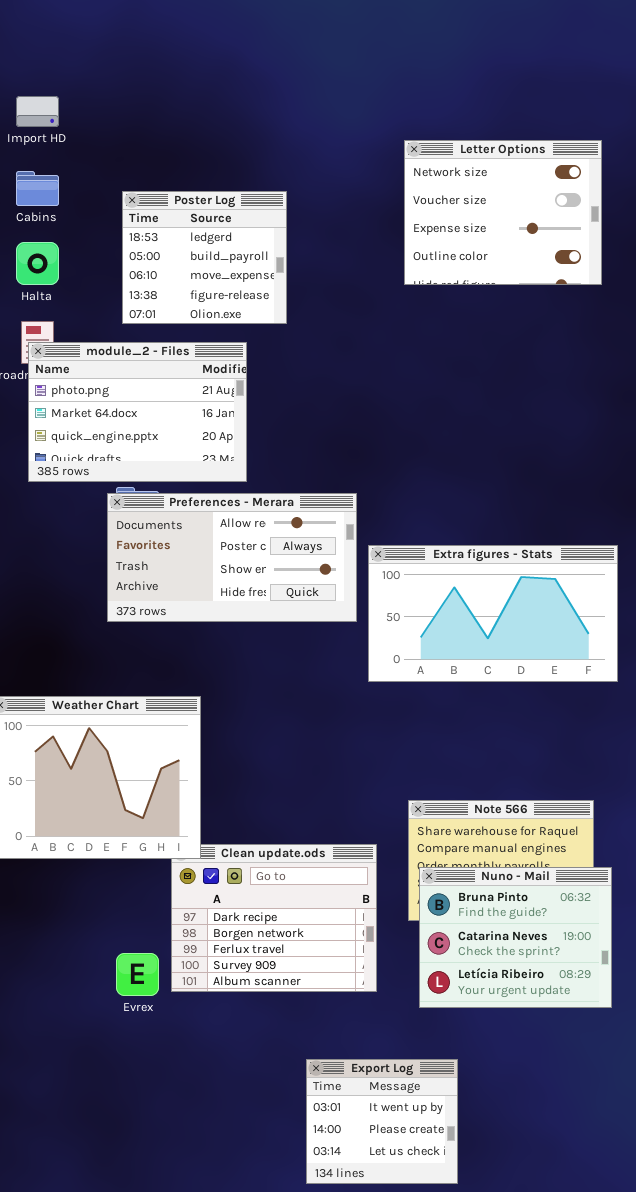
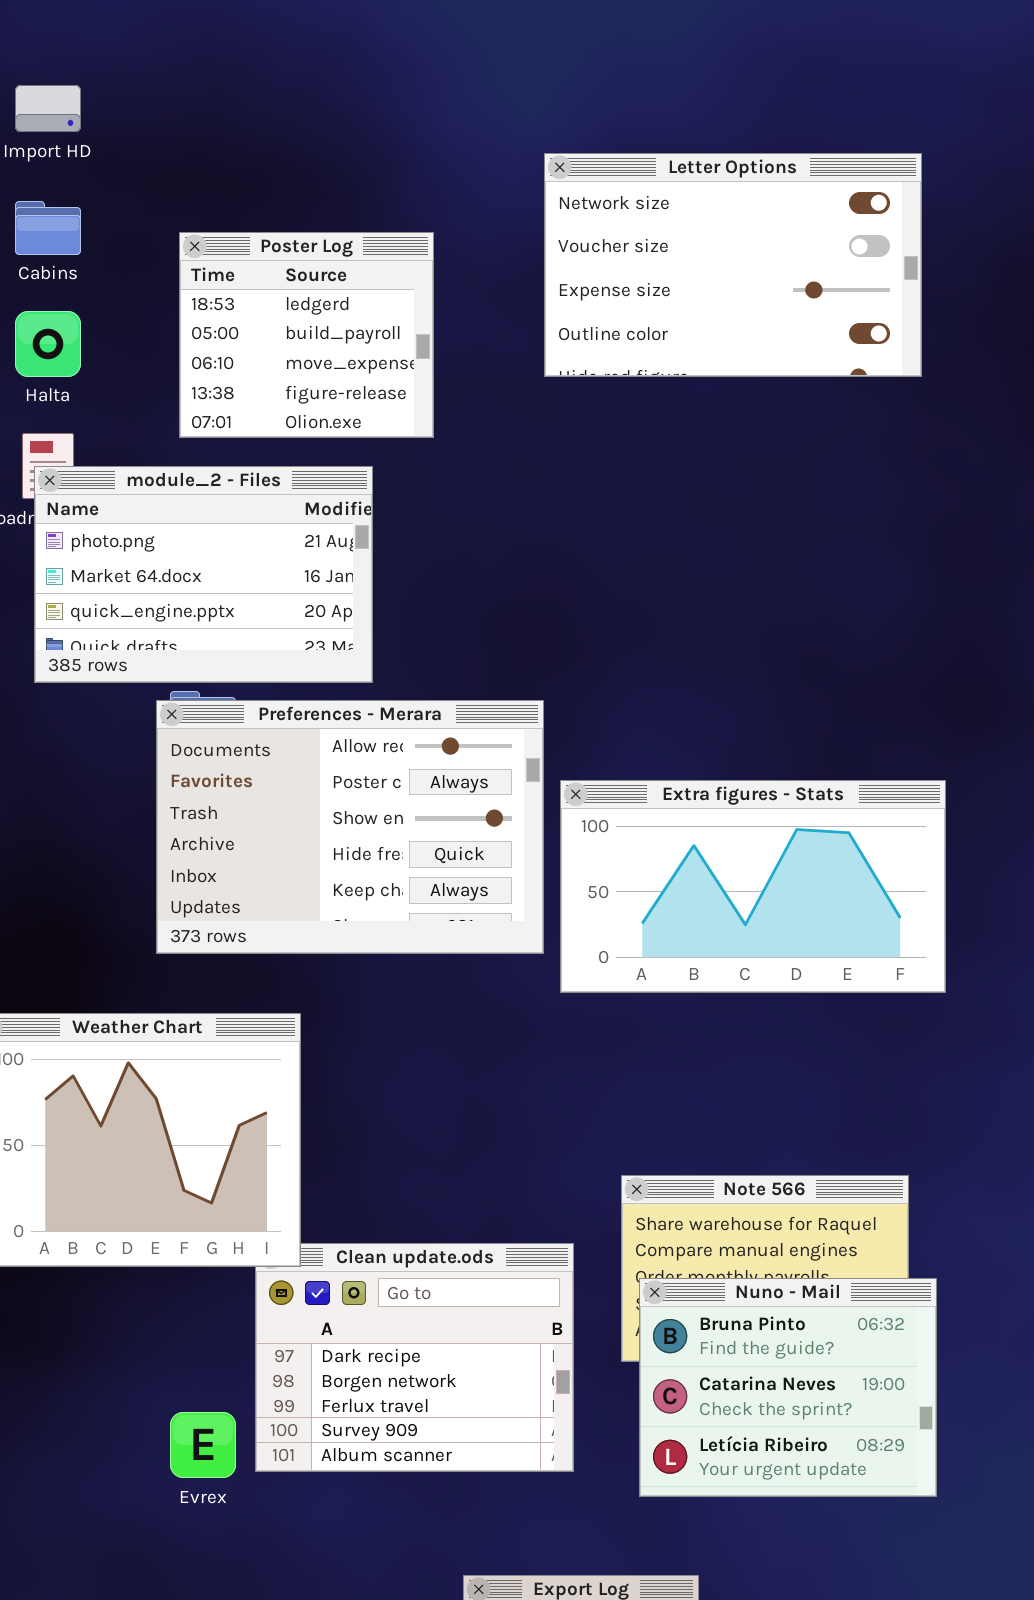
Letter Options: [404,140,602,285] -> [544,153,922,377], resized
Preferences - Merara: [107,493,357,622] -> [156,700,544,954], resized

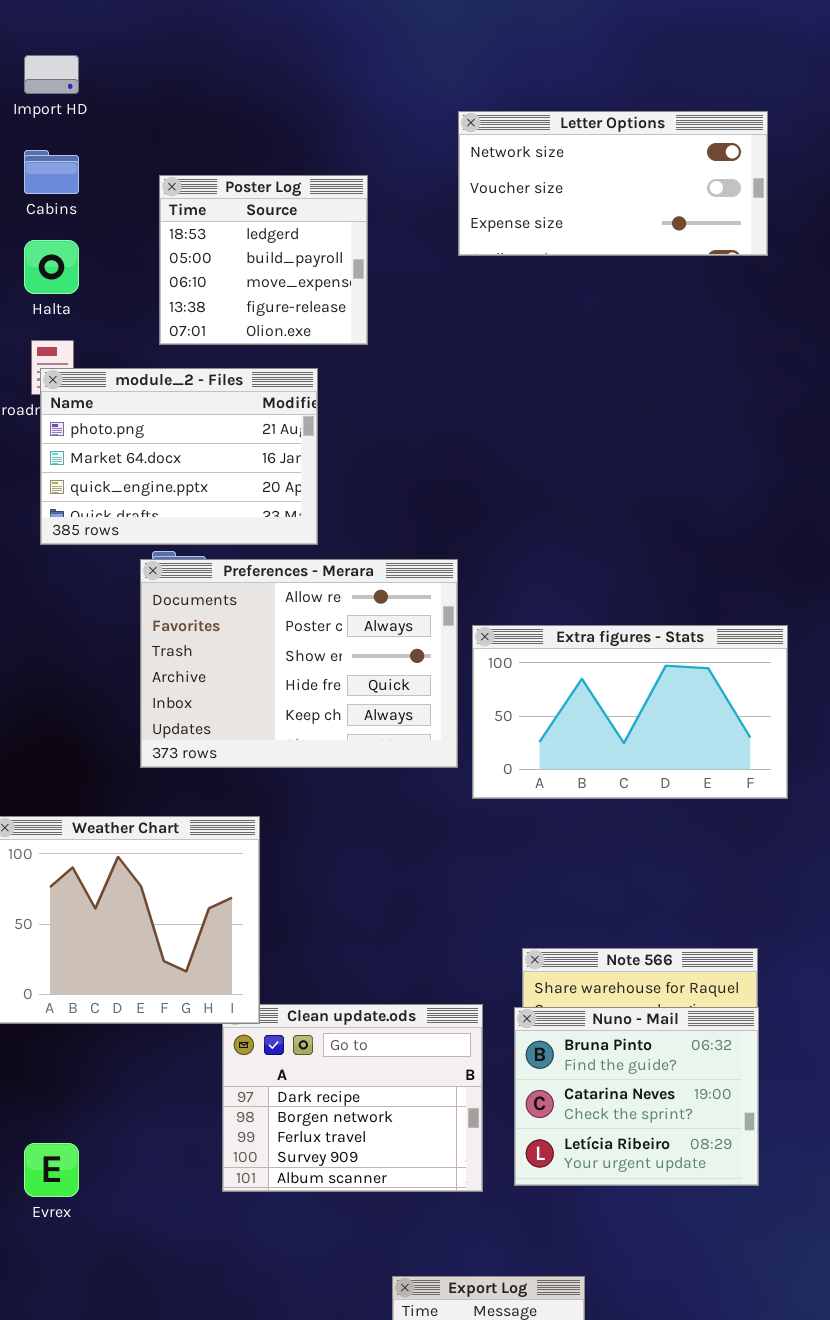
Letter Options: [544,153,922,377] -> [458,111,768,256], resized
Nuno - Mail: [639,1278,937,1497] -> [514,1007,759,1186], moved
Evrex: [170,1412,236,1478] -> [24,1143,79,1197], moved

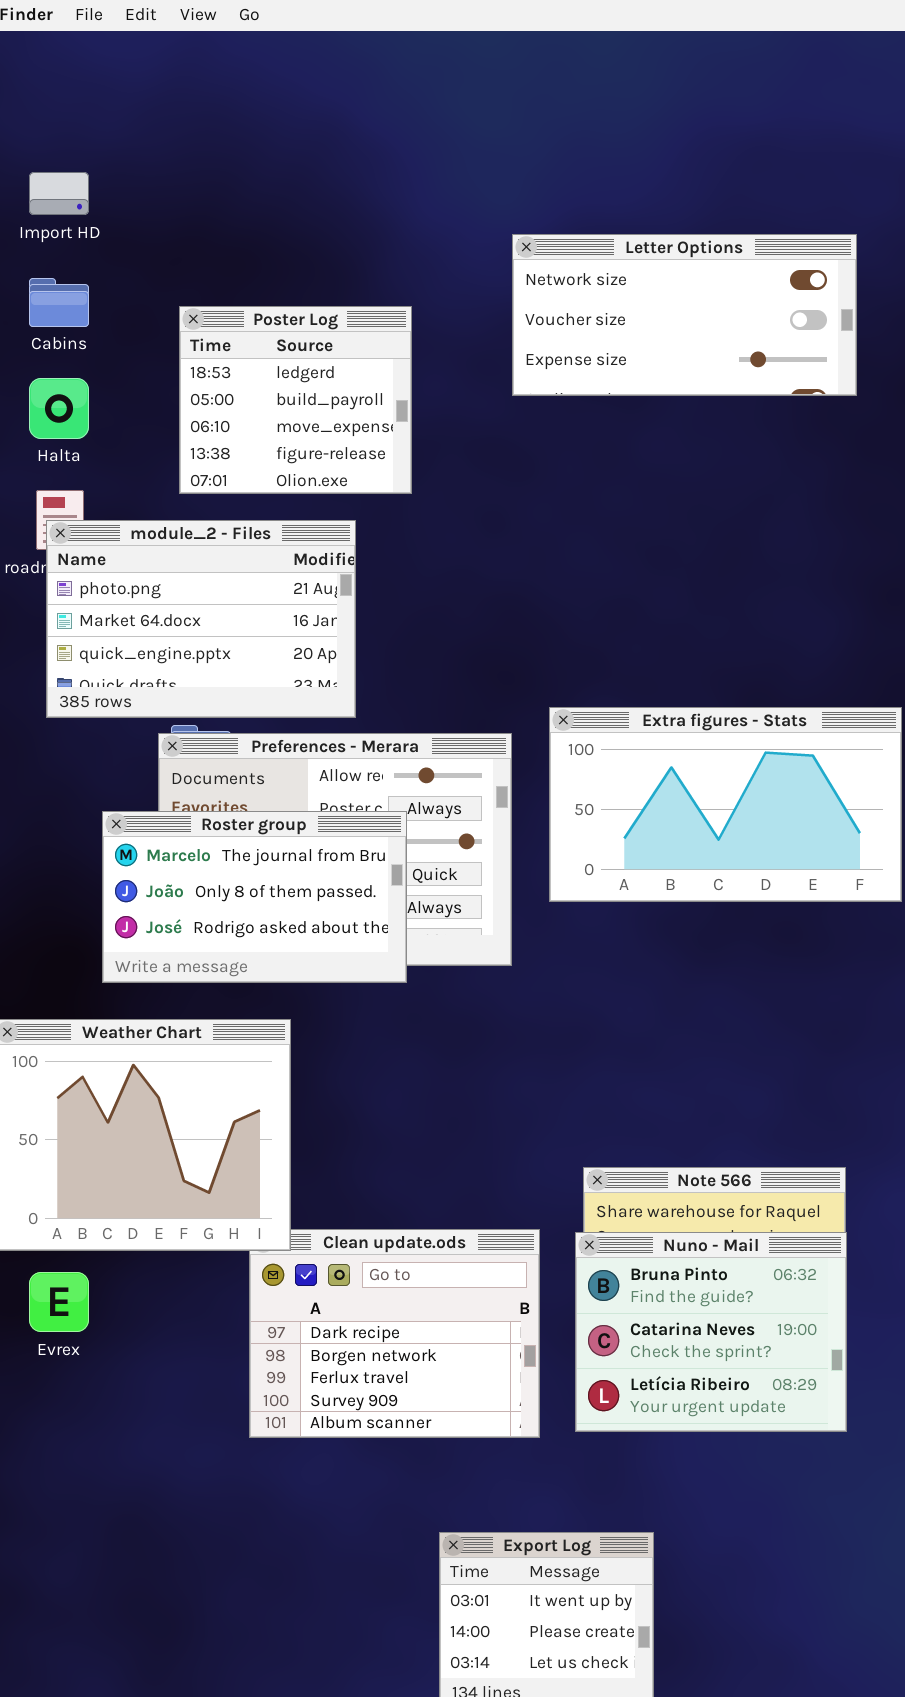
Extra figures - Stats: [472,625,788,799] -> [549,707,902,902], moved
Roster group: none -> [102,811,407,983], opened
Evrex: [24,1143,79,1197] -> [29,1272,89,1332], moved

